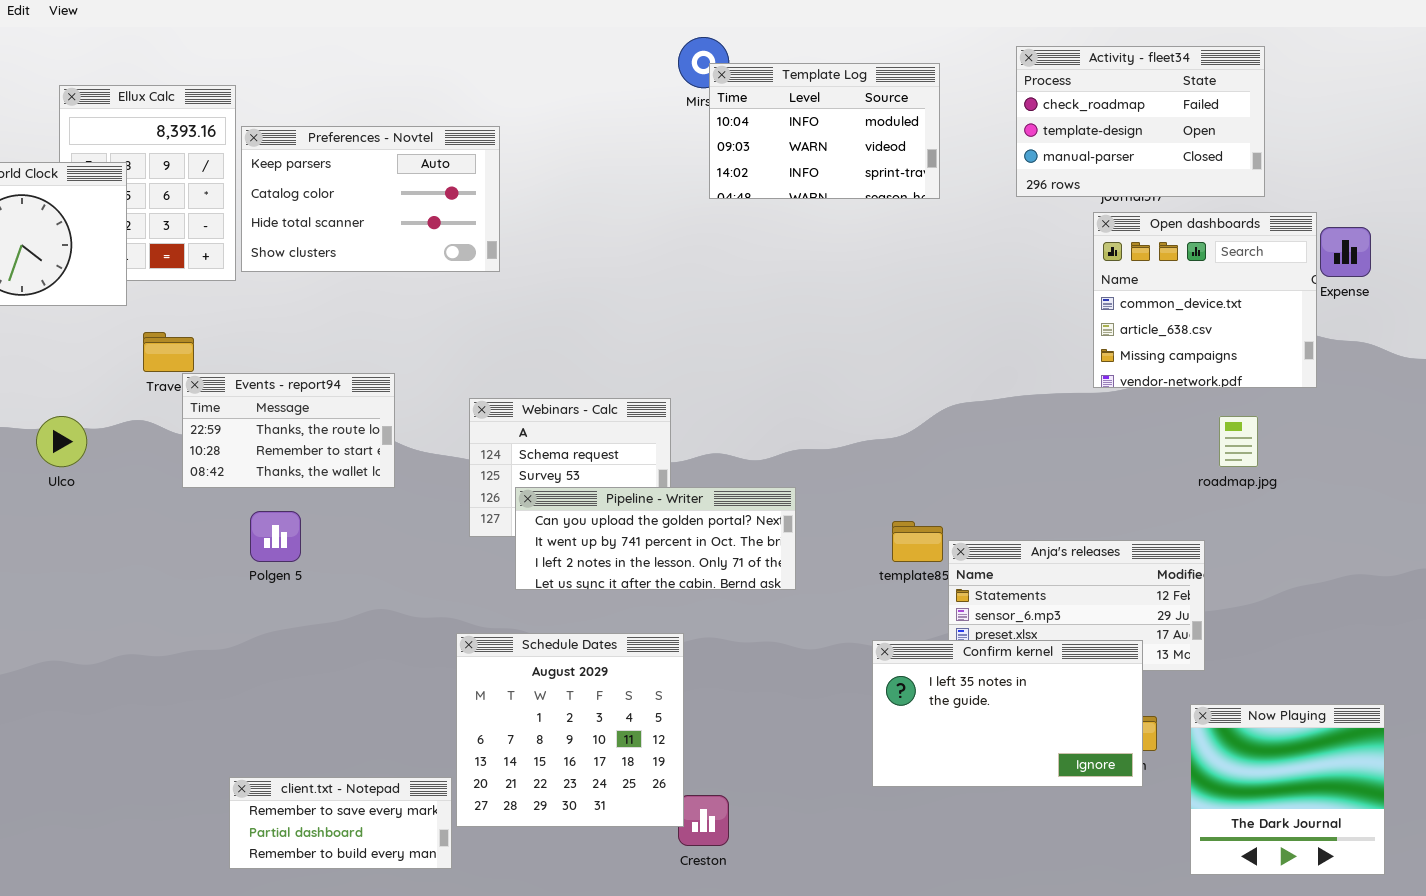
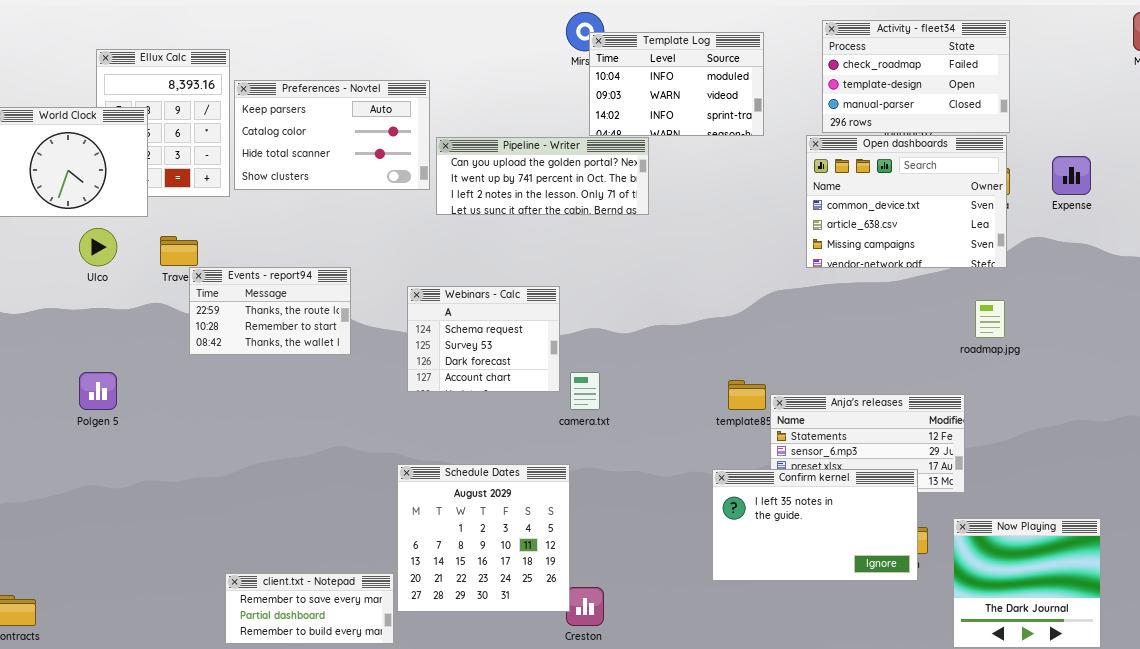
Open dashboards: [1093,212,1317,388] -> [806,135,1007,268], moved, resized
Ulco: [36,416,87,467] -> [79,228,117,266], moved
Pipeline - Writer: [515,487,796,590] -> [436,137,649,215], moved
Polgen 5: [250,511,301,562] -> [79,372,117,410], moved

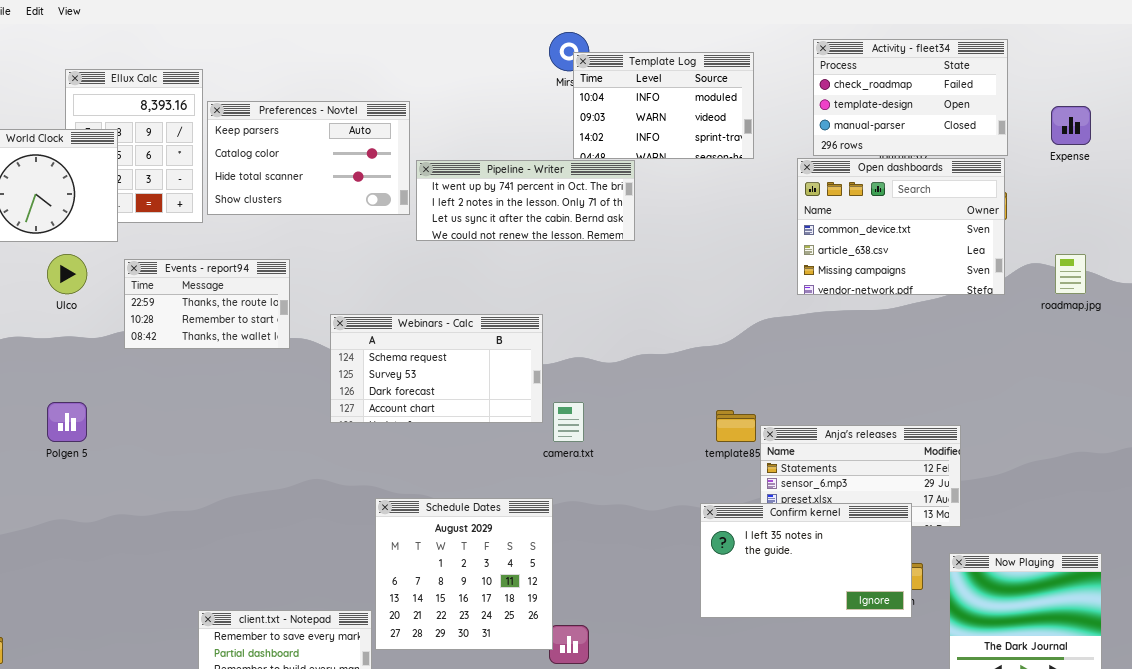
Pipeline - Writer: [436,137,649,215] -> [416,160,635,241], scrolled down 1 row
Expense: [1052,156,1091,195] -> [1051,106,1091,145], moved
Events - report94: [189,267,351,355] -> [124,259,290,349], moved
Webinars - Calc: [407,286,560,392] -> [330,314,543,423], resized
roadmap.jpg: [975,300,1005,338] -> [1055,254,1086,294], moved

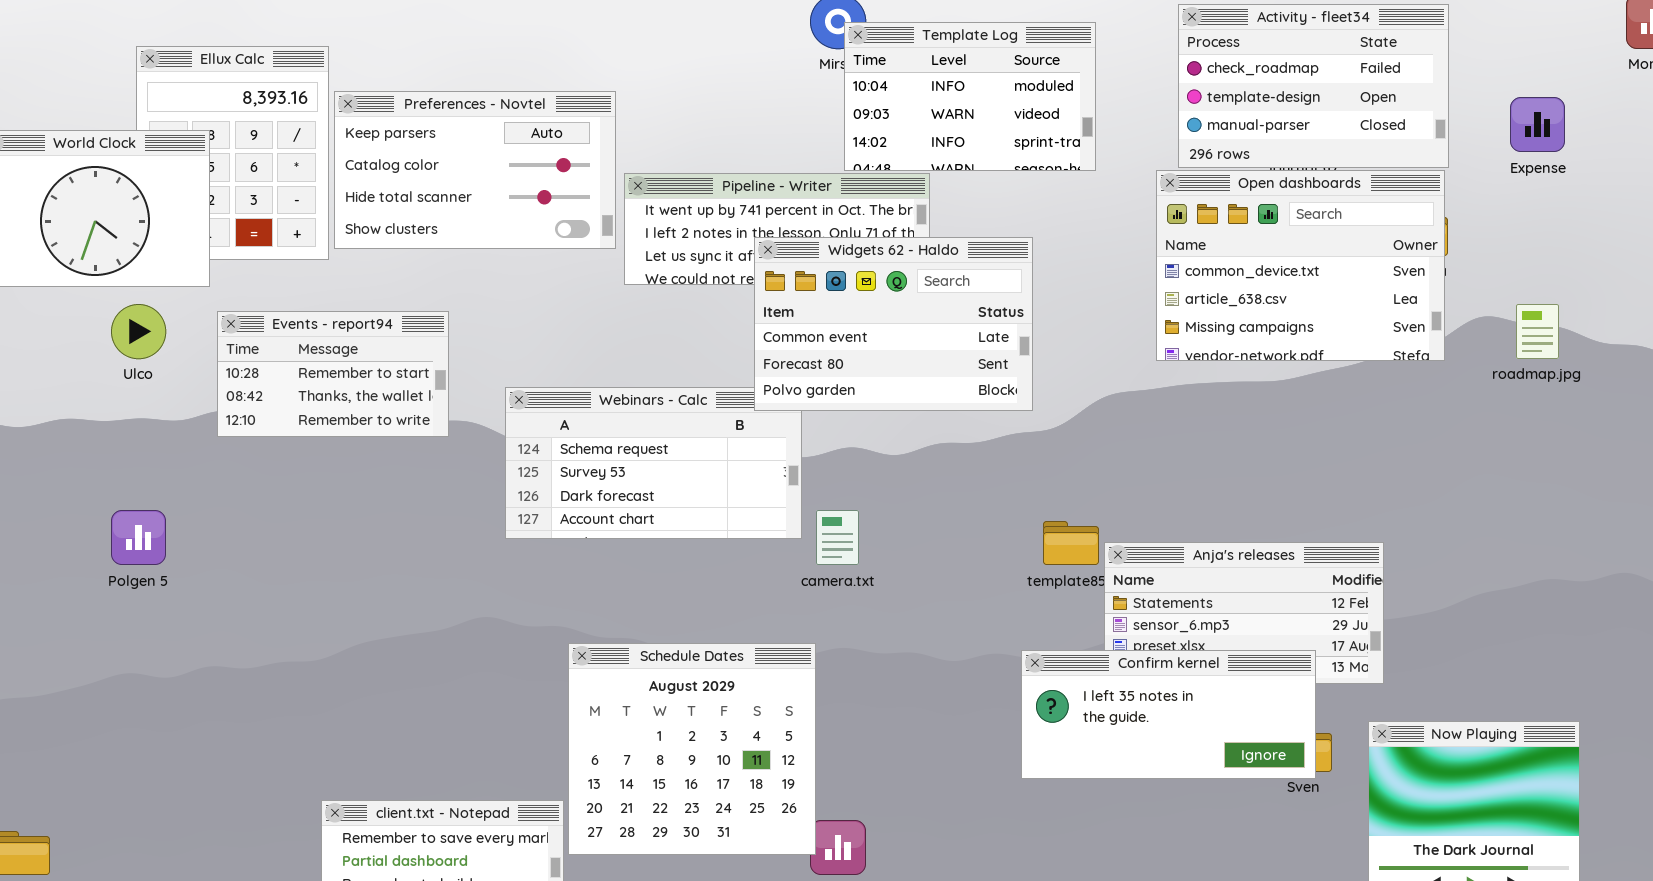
Widgets 62 - Haldo: none -> [754,237,1033,411], opened
Events - report94: [124,259,290,349] -> [217,311,449,437], scrolled down 1 row
Confirm kernel: [700,503,912,618] -> [1021,650,1316,779], resized

